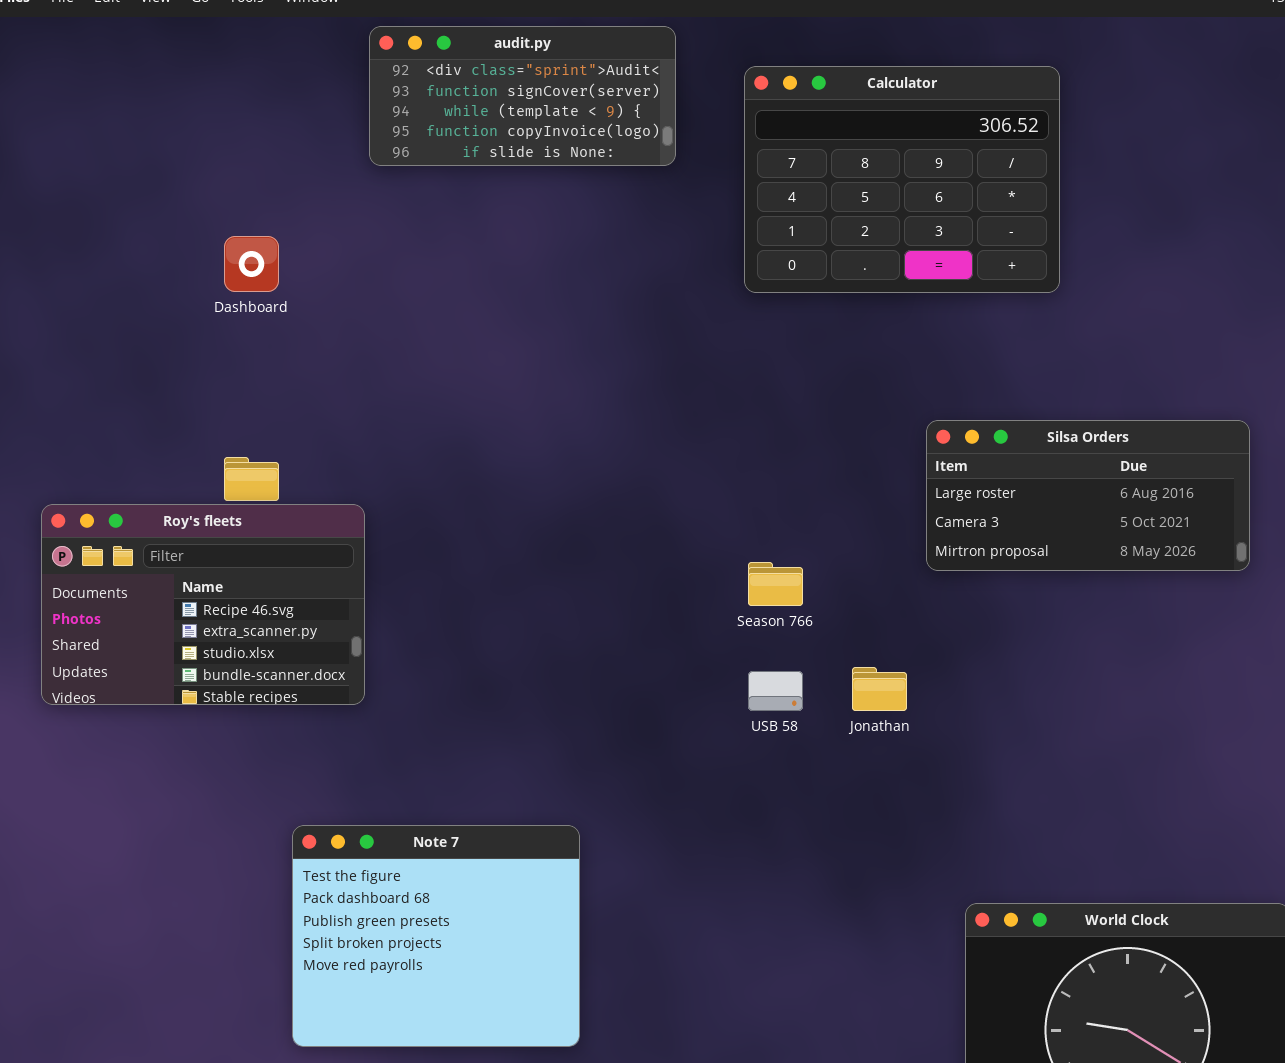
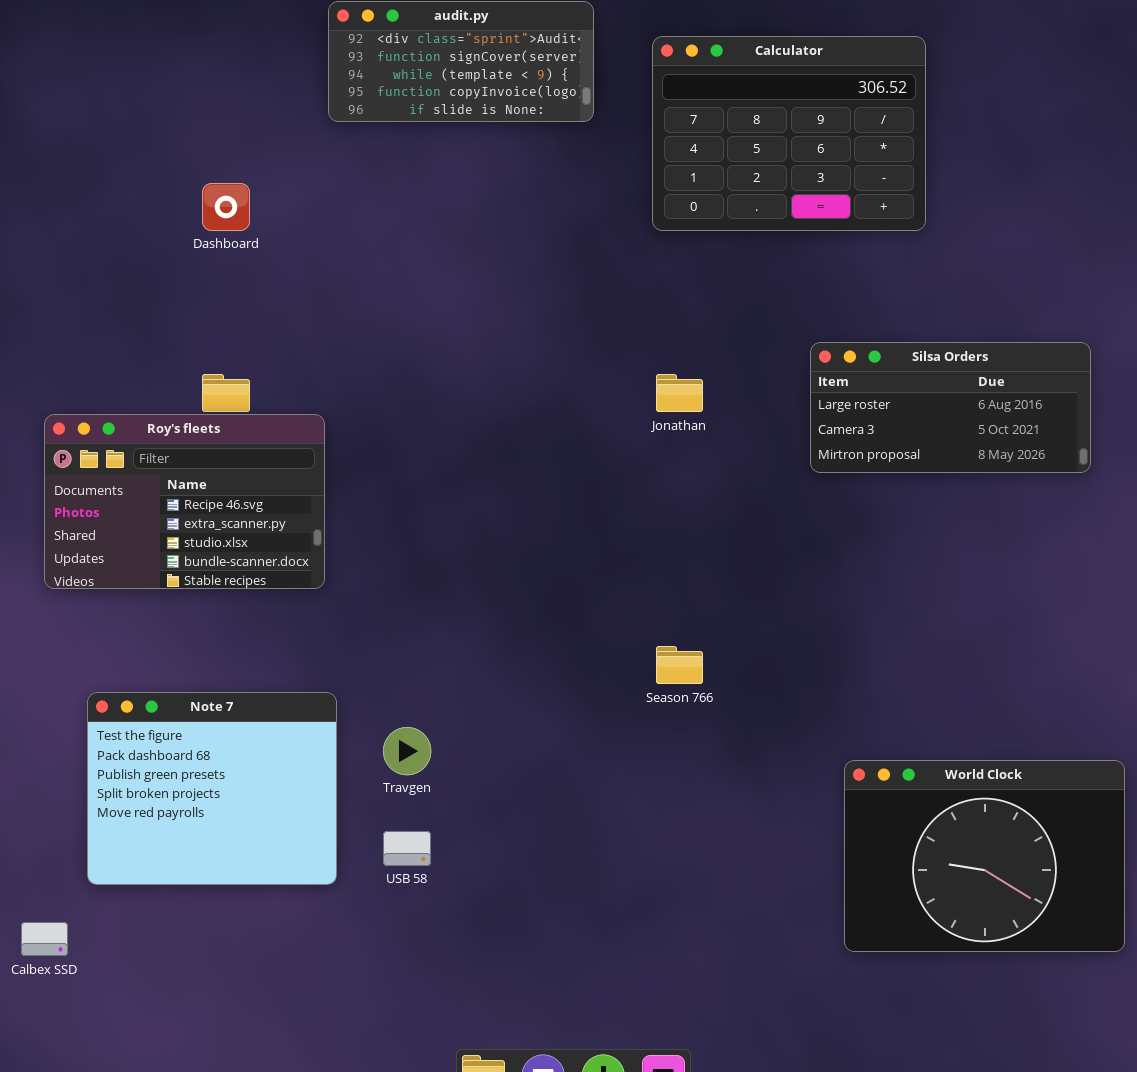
Season 766: [748,562,803,606] -> [656,646,703,684], moved
Jonathan: [852,667,907,711] -> [656,374,703,412], moved
USB 58: [748,671,803,711] -> [383,831,431,866], moved
Note 7: [292,825,580,1047] -> [87,692,337,885], moved

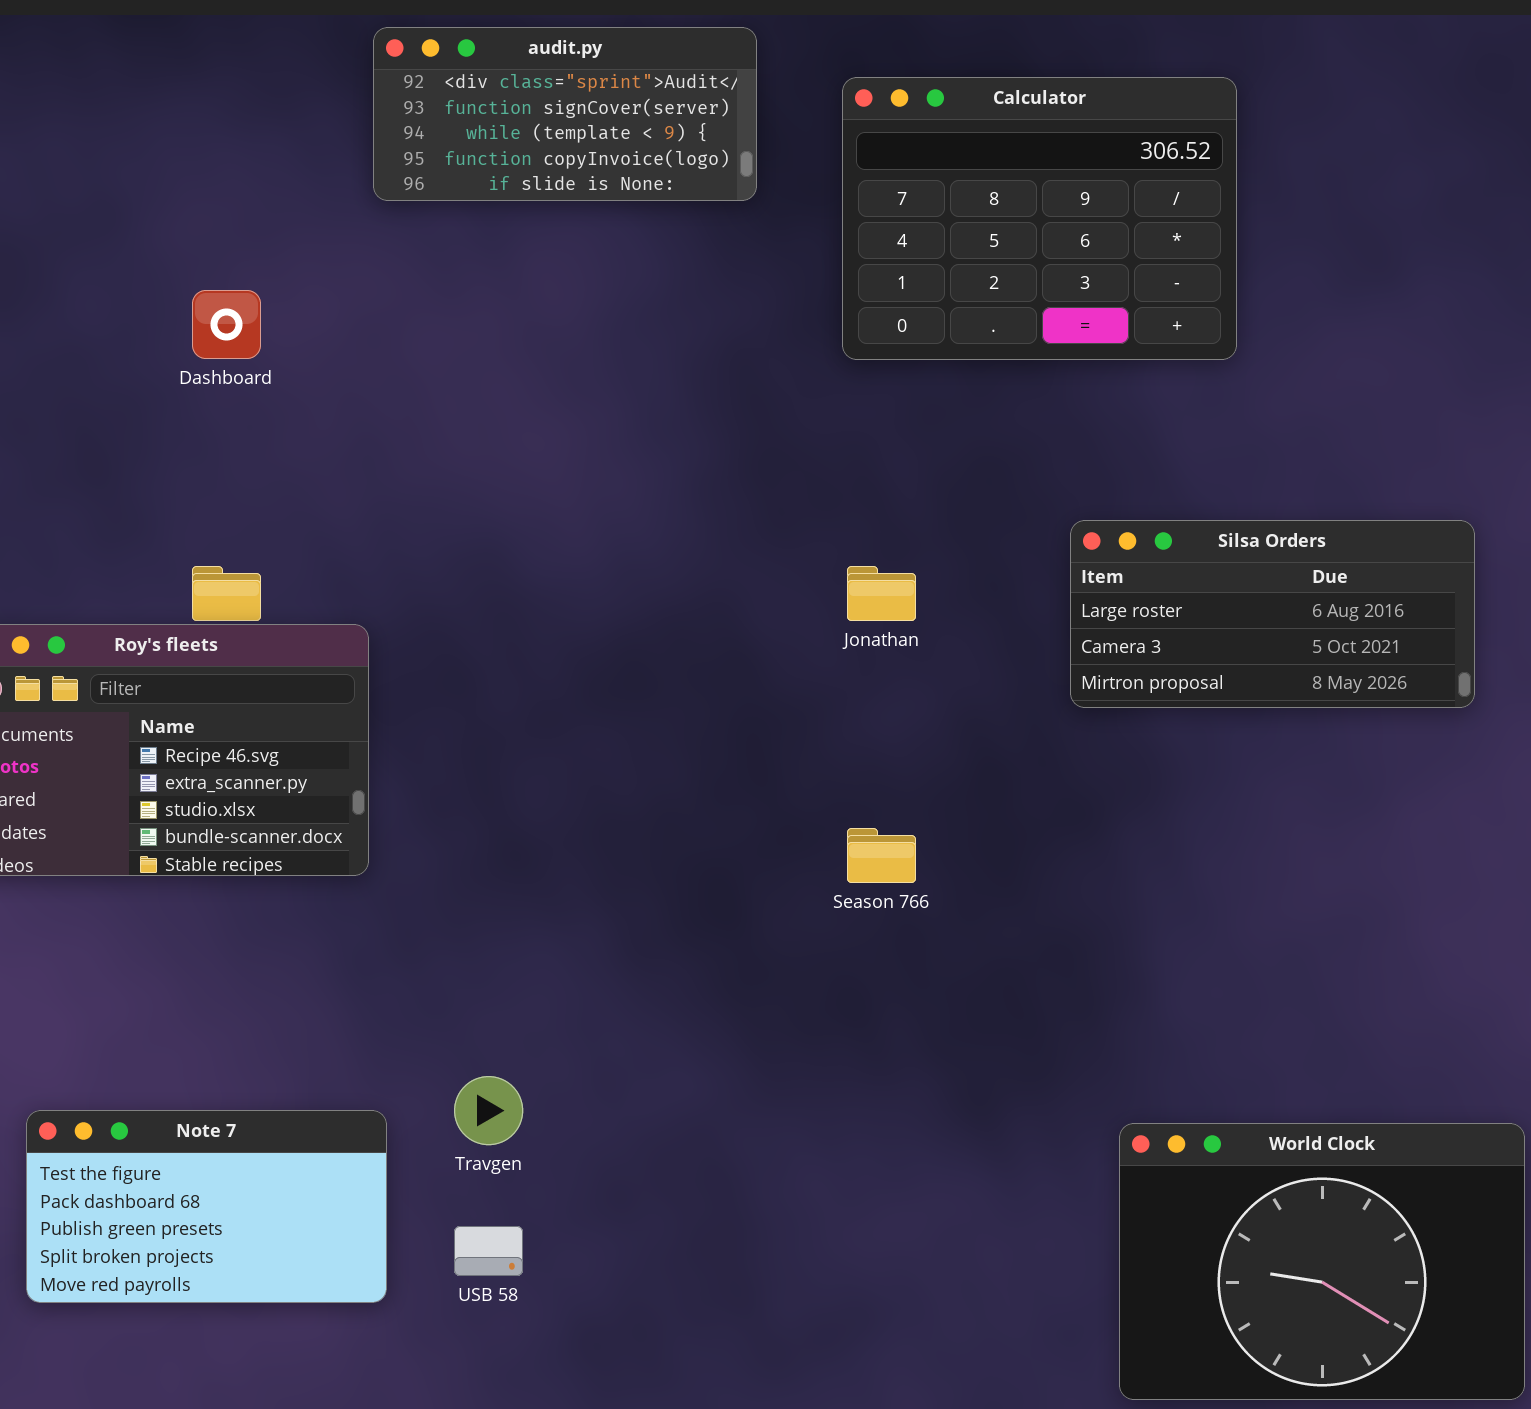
Season 766: [656,646,703,684] -> [847,828,916,883], moved
Note 7: [87,692,337,885] -> [26,1110,387,1303], resized

